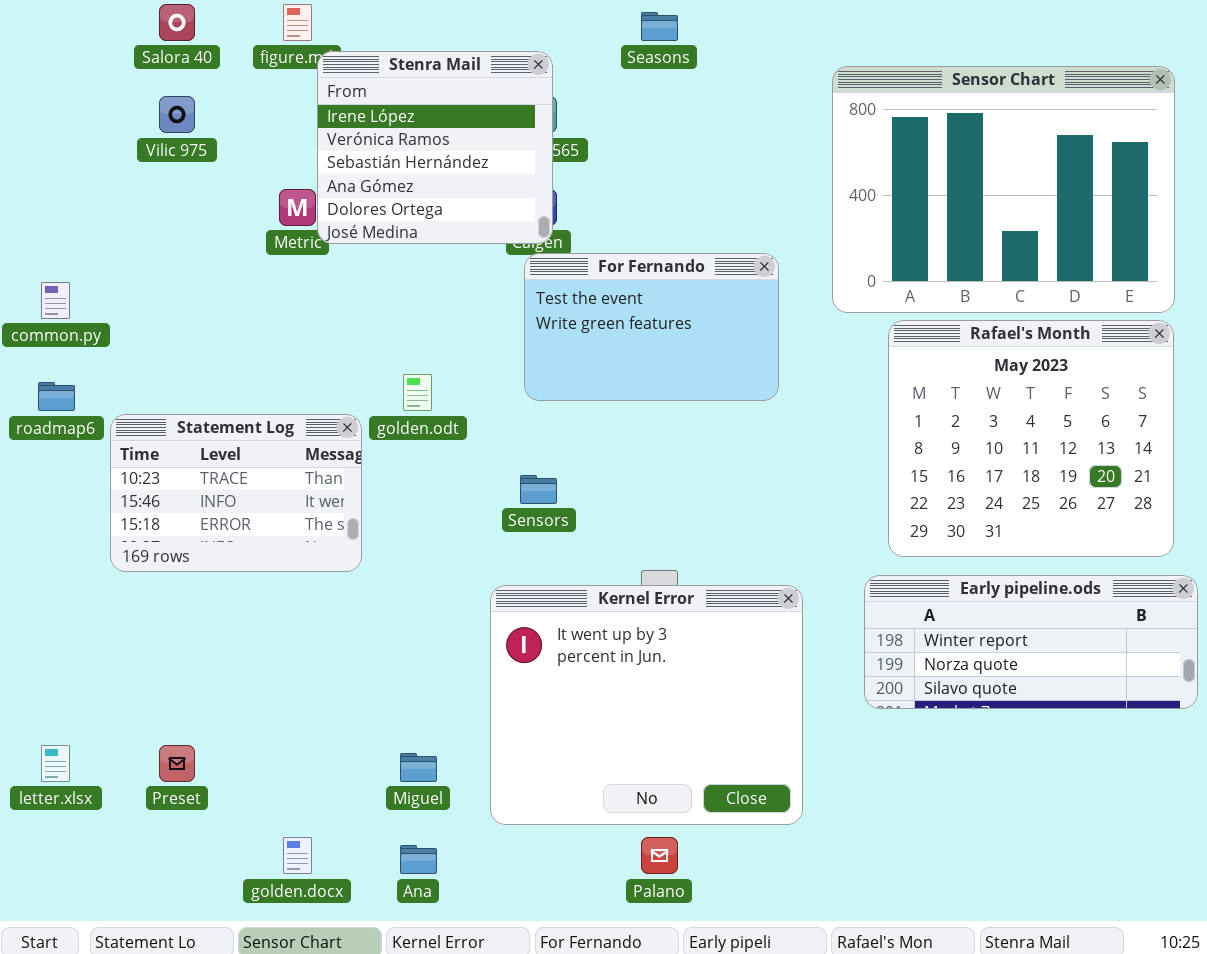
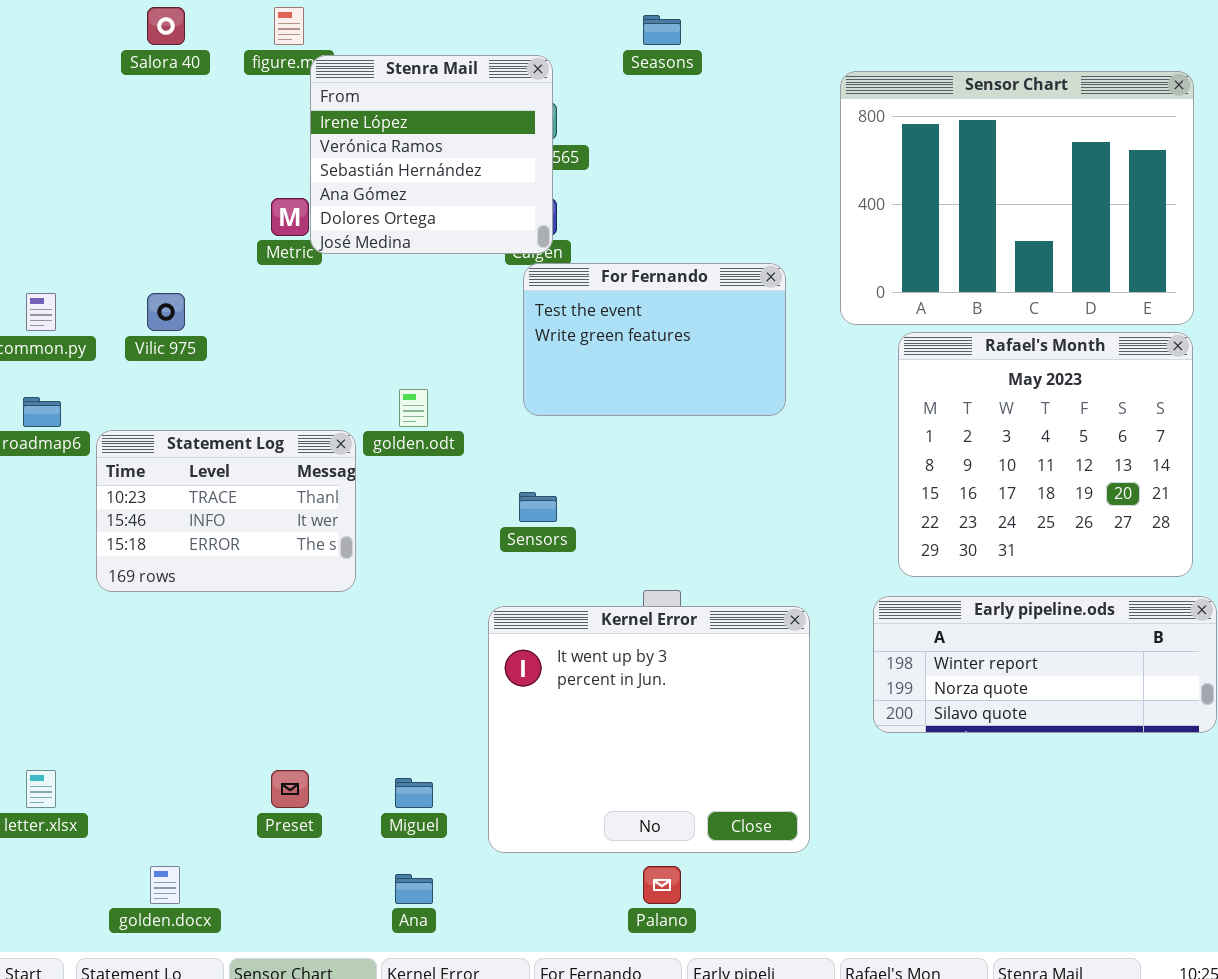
Vilic 975: [159,96,195,133] -> [147,293,185,331], moved
Preset: [159,745,195,782] -> [271,770,309,808], moved
golden.docx: [283,837,312,874] -> [150,866,180,904], moved

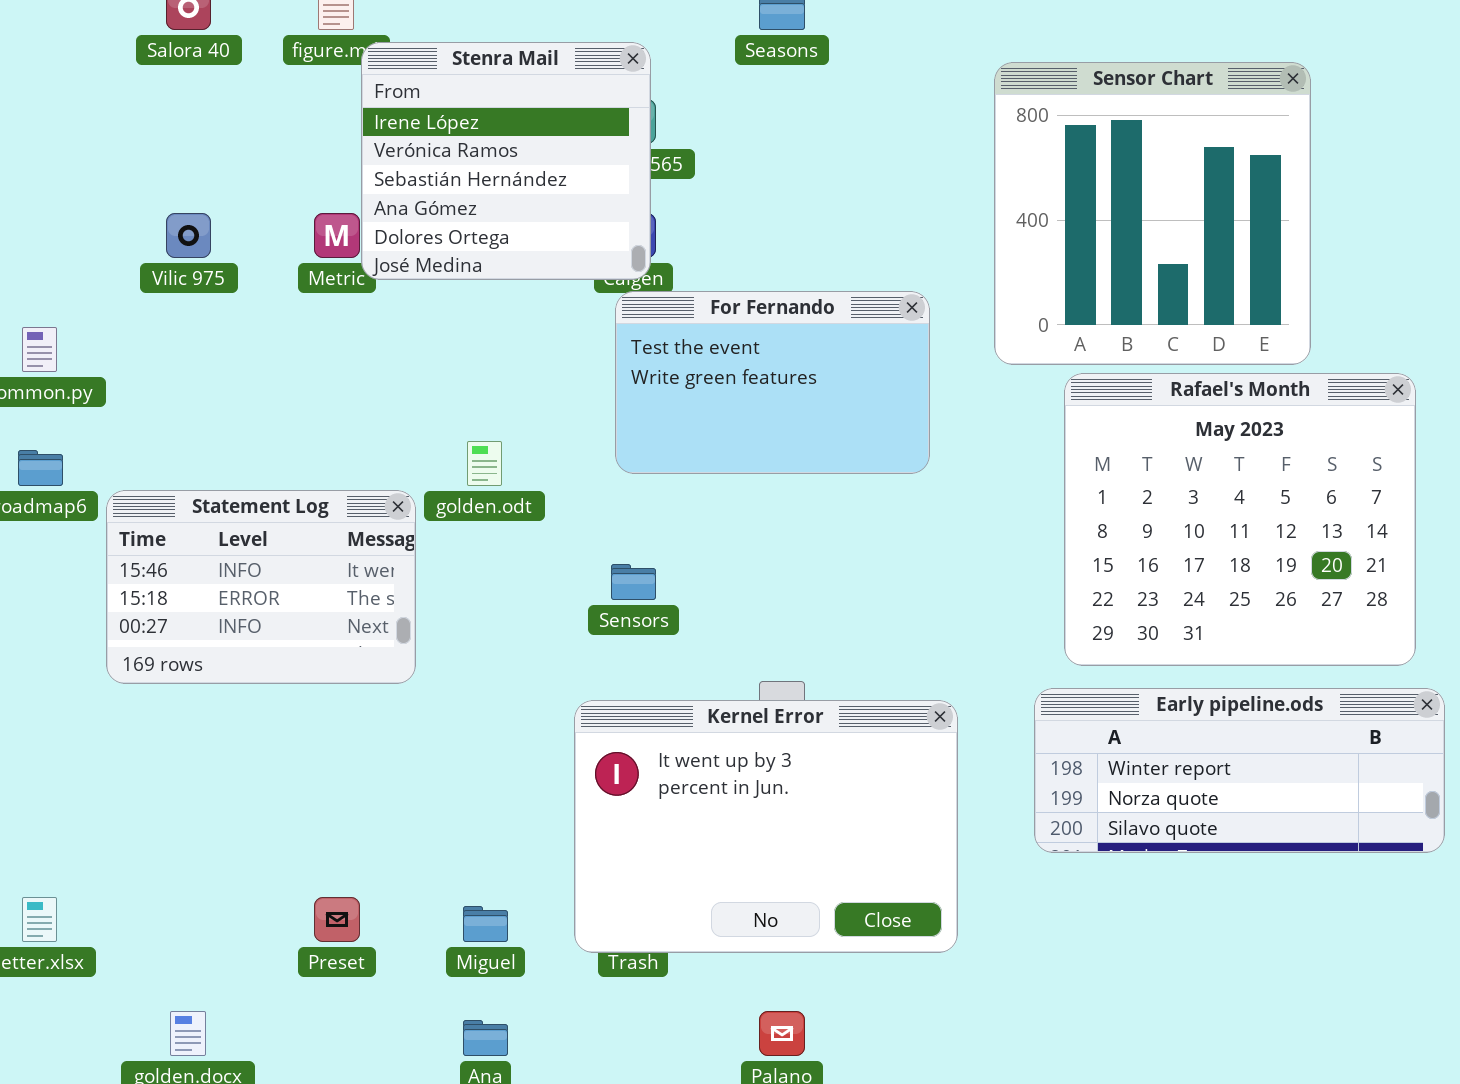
Sensor Chart: [840,71,1194,325] -> [994,62,1311,365], resized
Vilic 975: [147,293,185,331] -> [166,213,211,258], moved
Statement Log: [96,430,356,592] -> [106,490,416,684], scrolled down 1 row
Kernel Error: [488,606,810,853] -> [574,700,958,953], resized

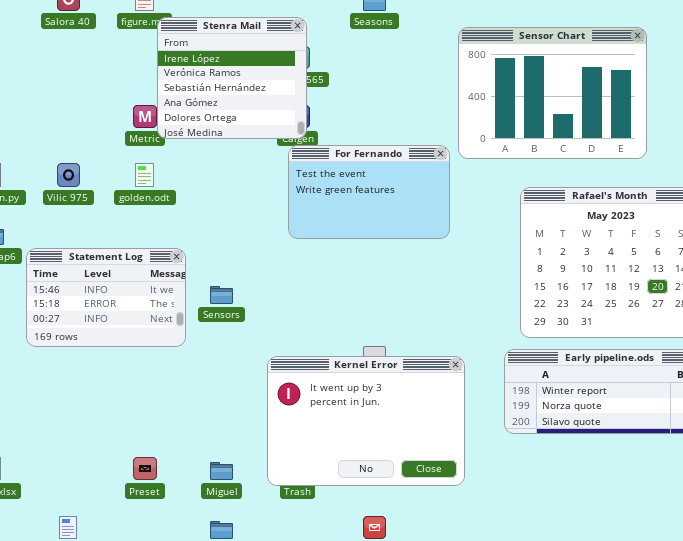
Sensor Chart: [994,62,1311,365] -> [458,27,647,159], resized
Vilic 975: [166,213,211,258] -> [57,163,80,187], moved
golden.odt: [467,441,502,486] -> [135,163,154,187], moved
Sensors: [611,564,656,600] -> [210,286,233,304], moved

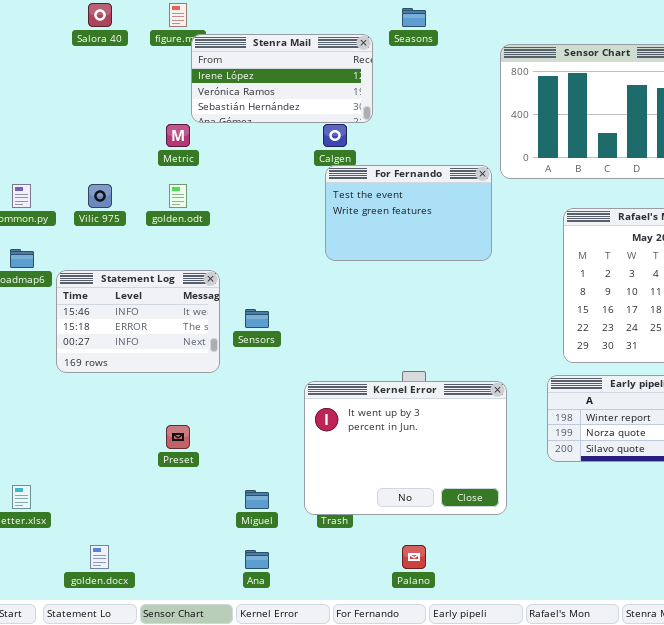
Stenra Mail: [157,17,307,139] -> [191,34,373,123], resized
Preset: [133,457,157,480] -> [166,425,190,449], moved

